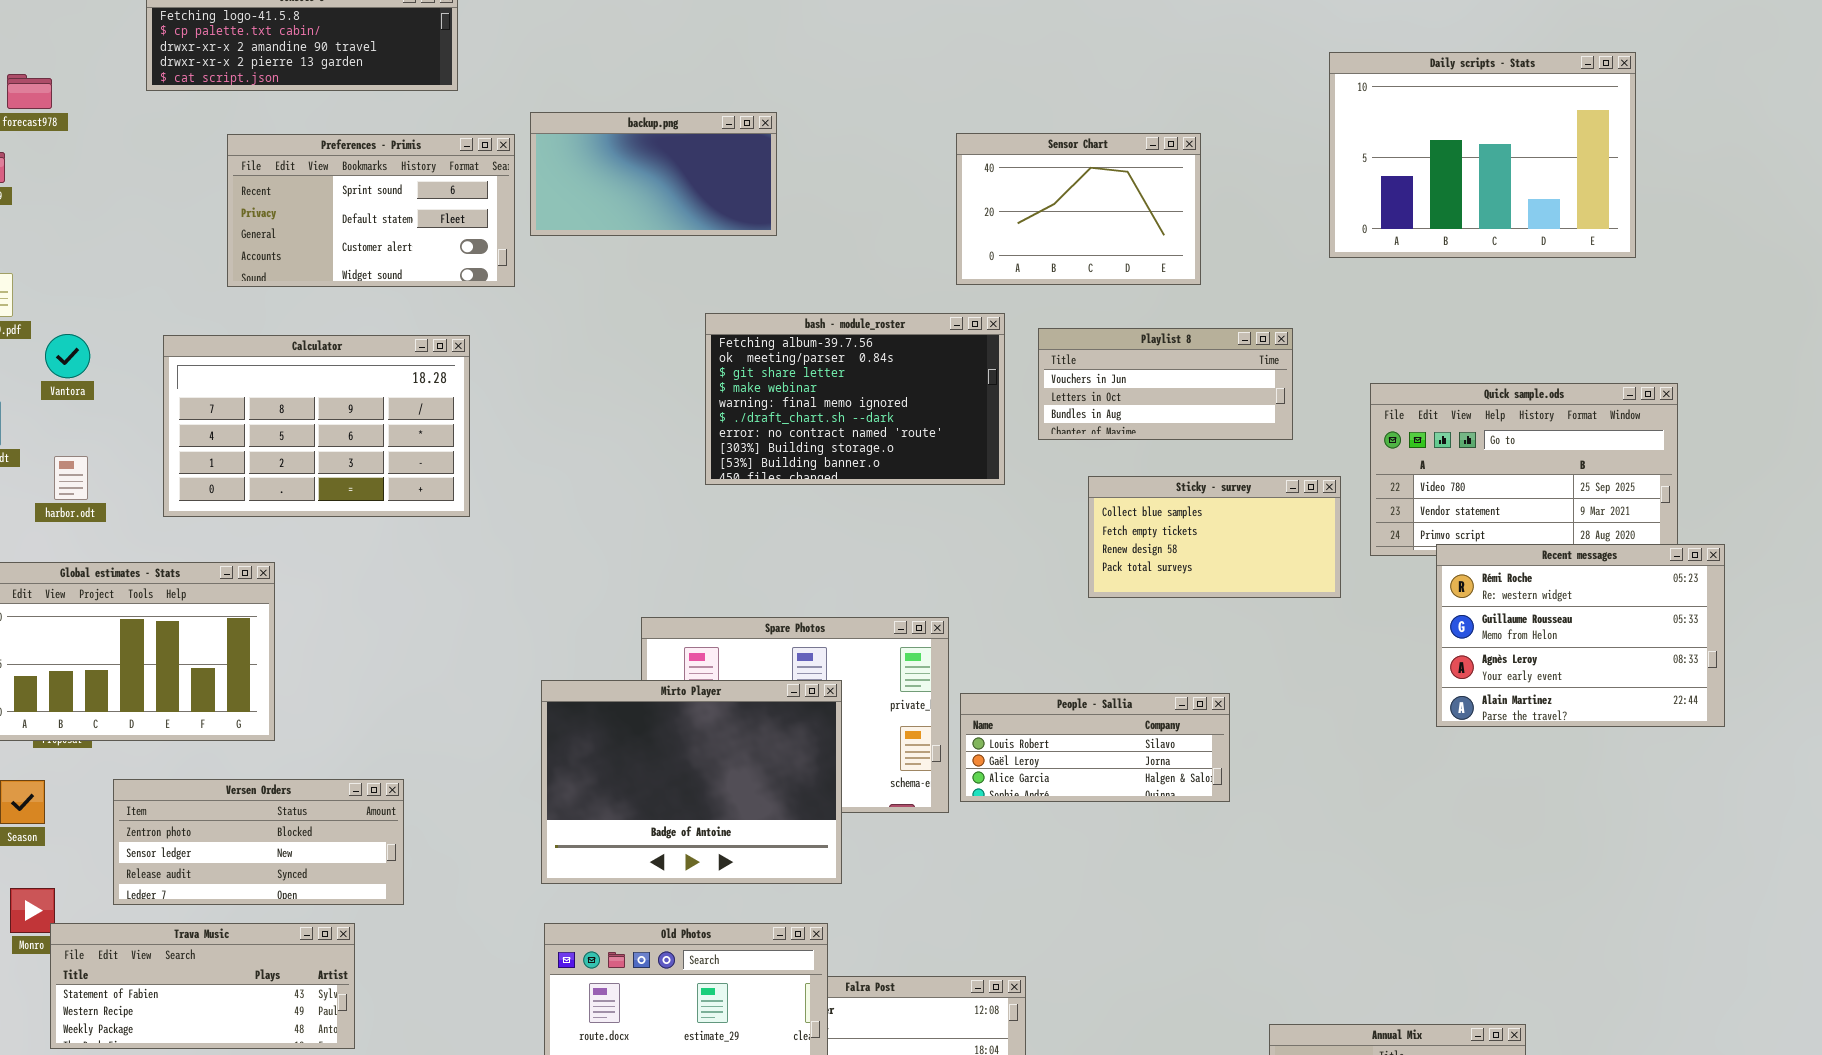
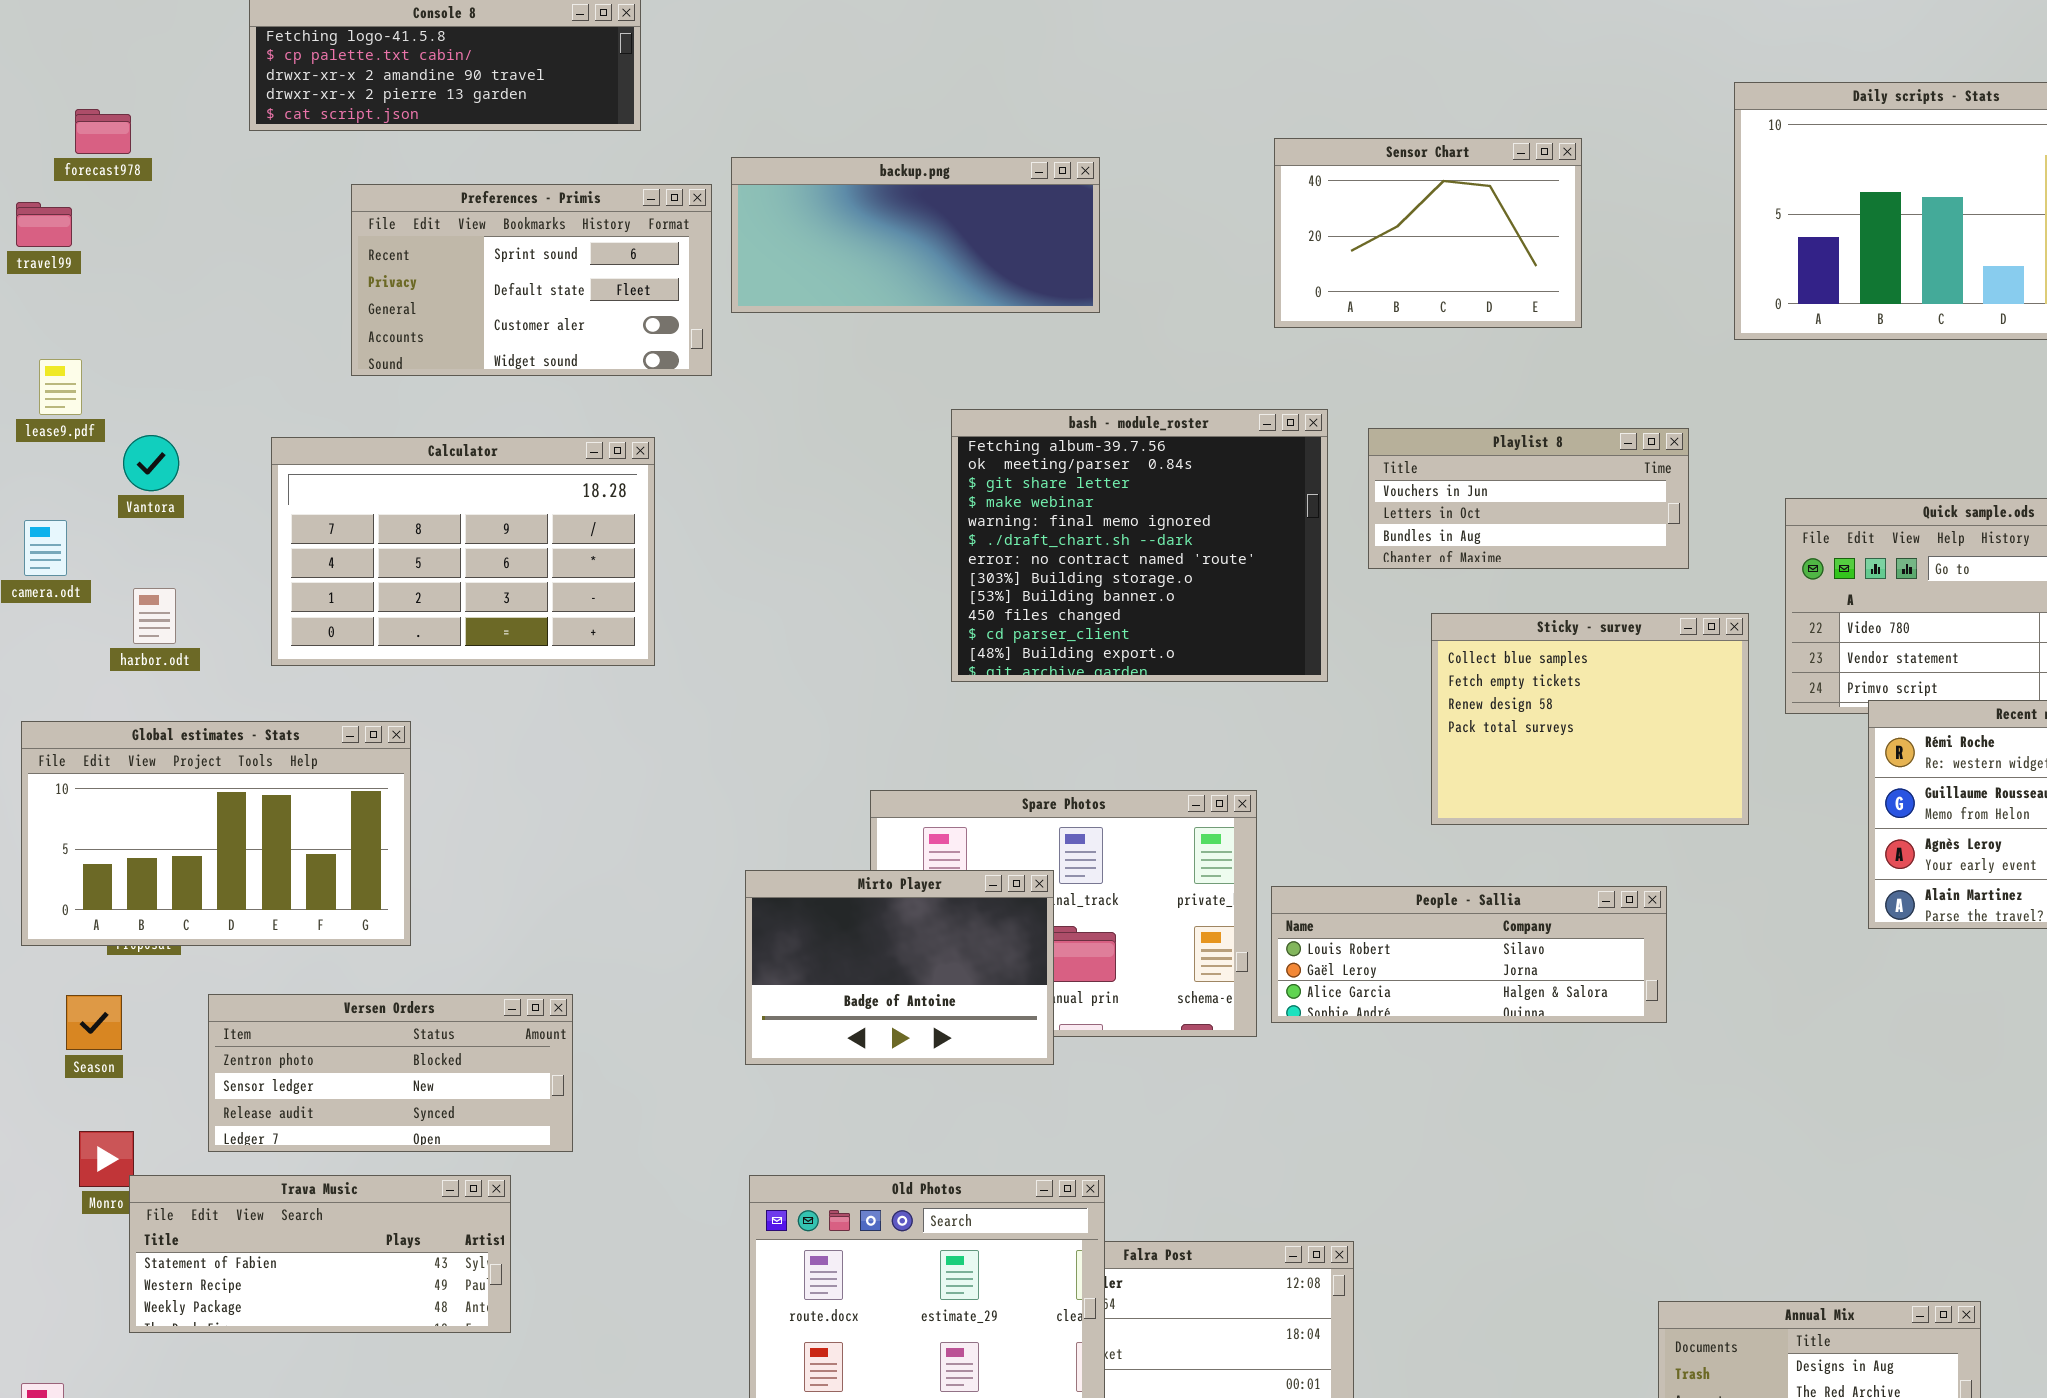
backup.png: [530,112,777,236] -> [731,157,1100,313], resized
Sensor Chart: [956,133,1201,285] -> [1274,138,1582,328], moved
bash - module_roster: [705,313,1005,485] -> [951,409,1328,682], resized
Sticky - survey: [1088,476,1341,598] -> [1431,613,1749,825], resized
Mirto Player: [541,680,842,884] -> [745,870,1054,1065], resized
People - Sallia: [960,693,1230,802] -> [1271,886,1667,1023], resized

